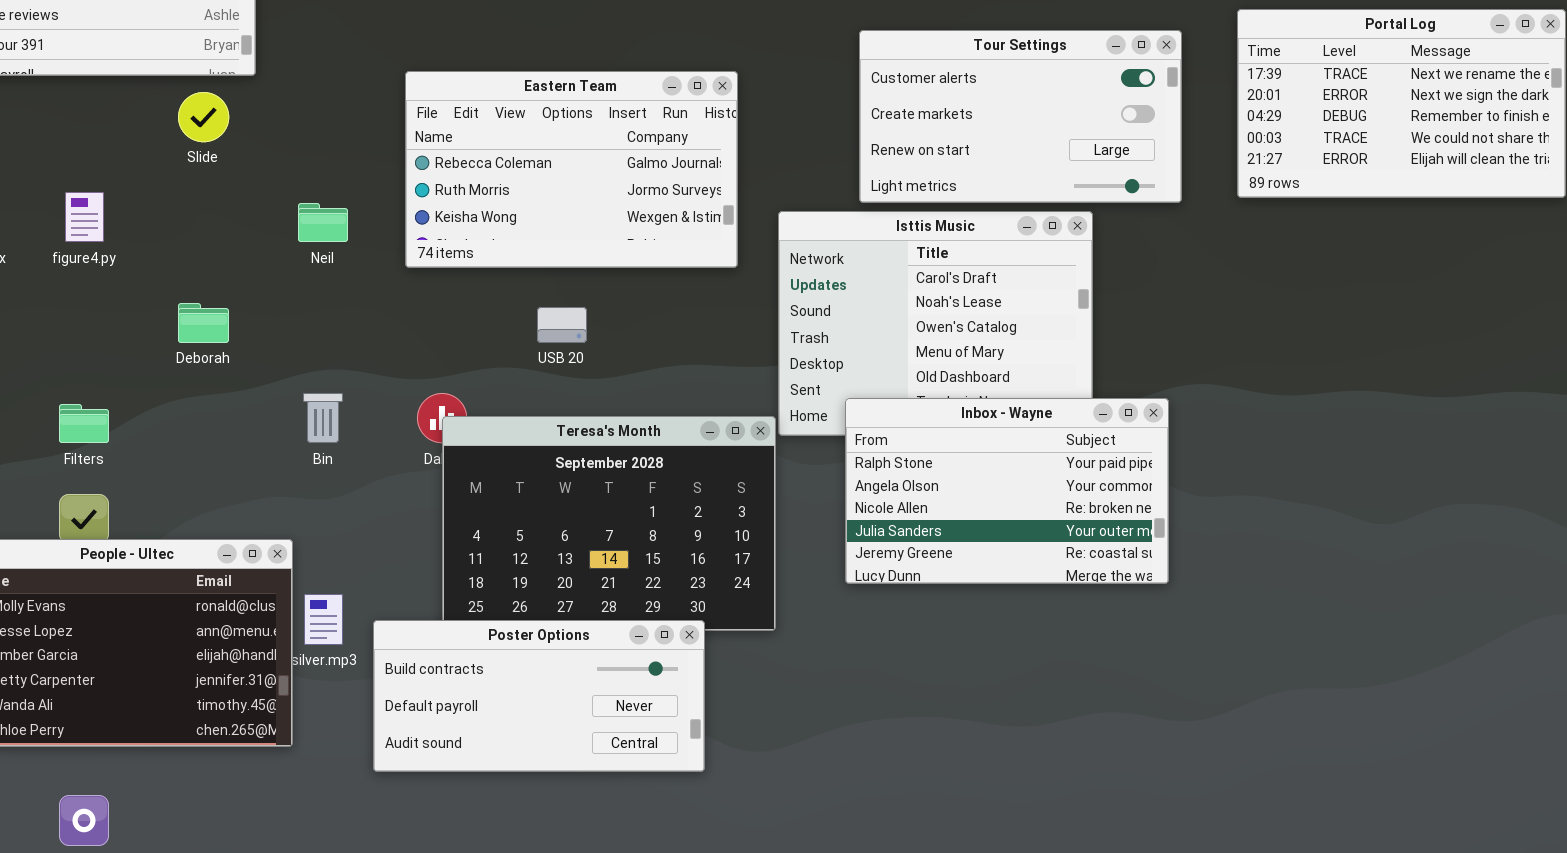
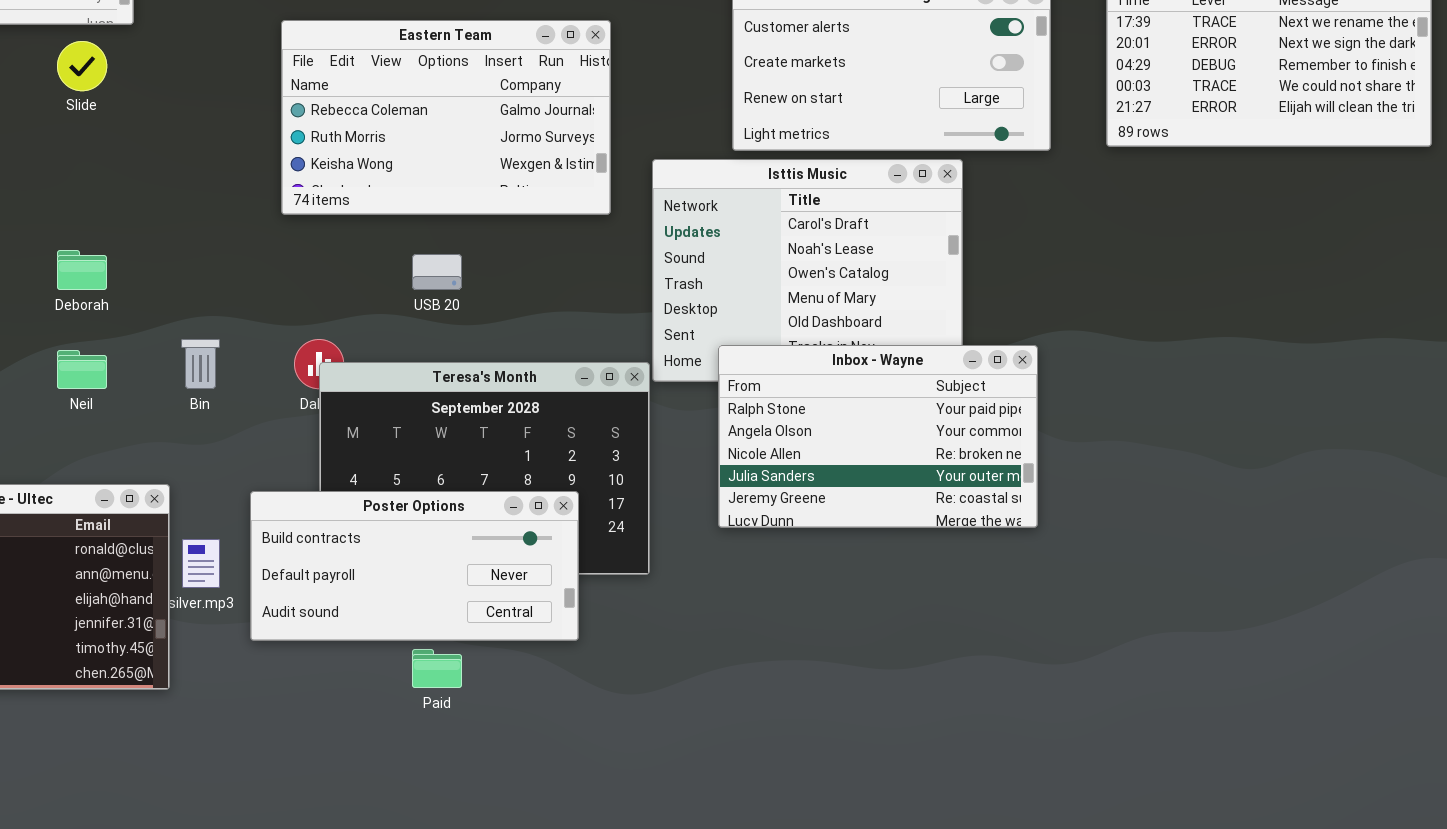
Neil: [298,203,348,242] -> [57,350,107,389], moved
Poster Options: [373,620,705,772] -> [250,491,579,641], moved

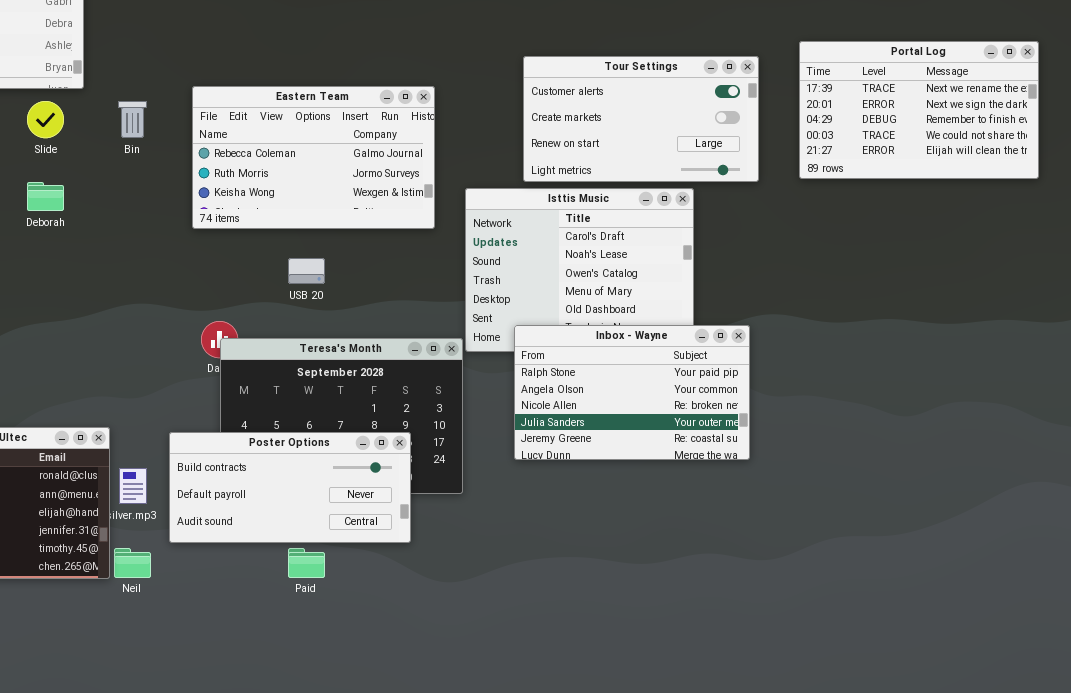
Deborah: [57,250,107,290] -> [27,182,64,211], moved
Bin: [181,339,220,389] -> [118,101,147,138], moved
Neil: [57,350,107,389] -> [114,548,151,578], moved

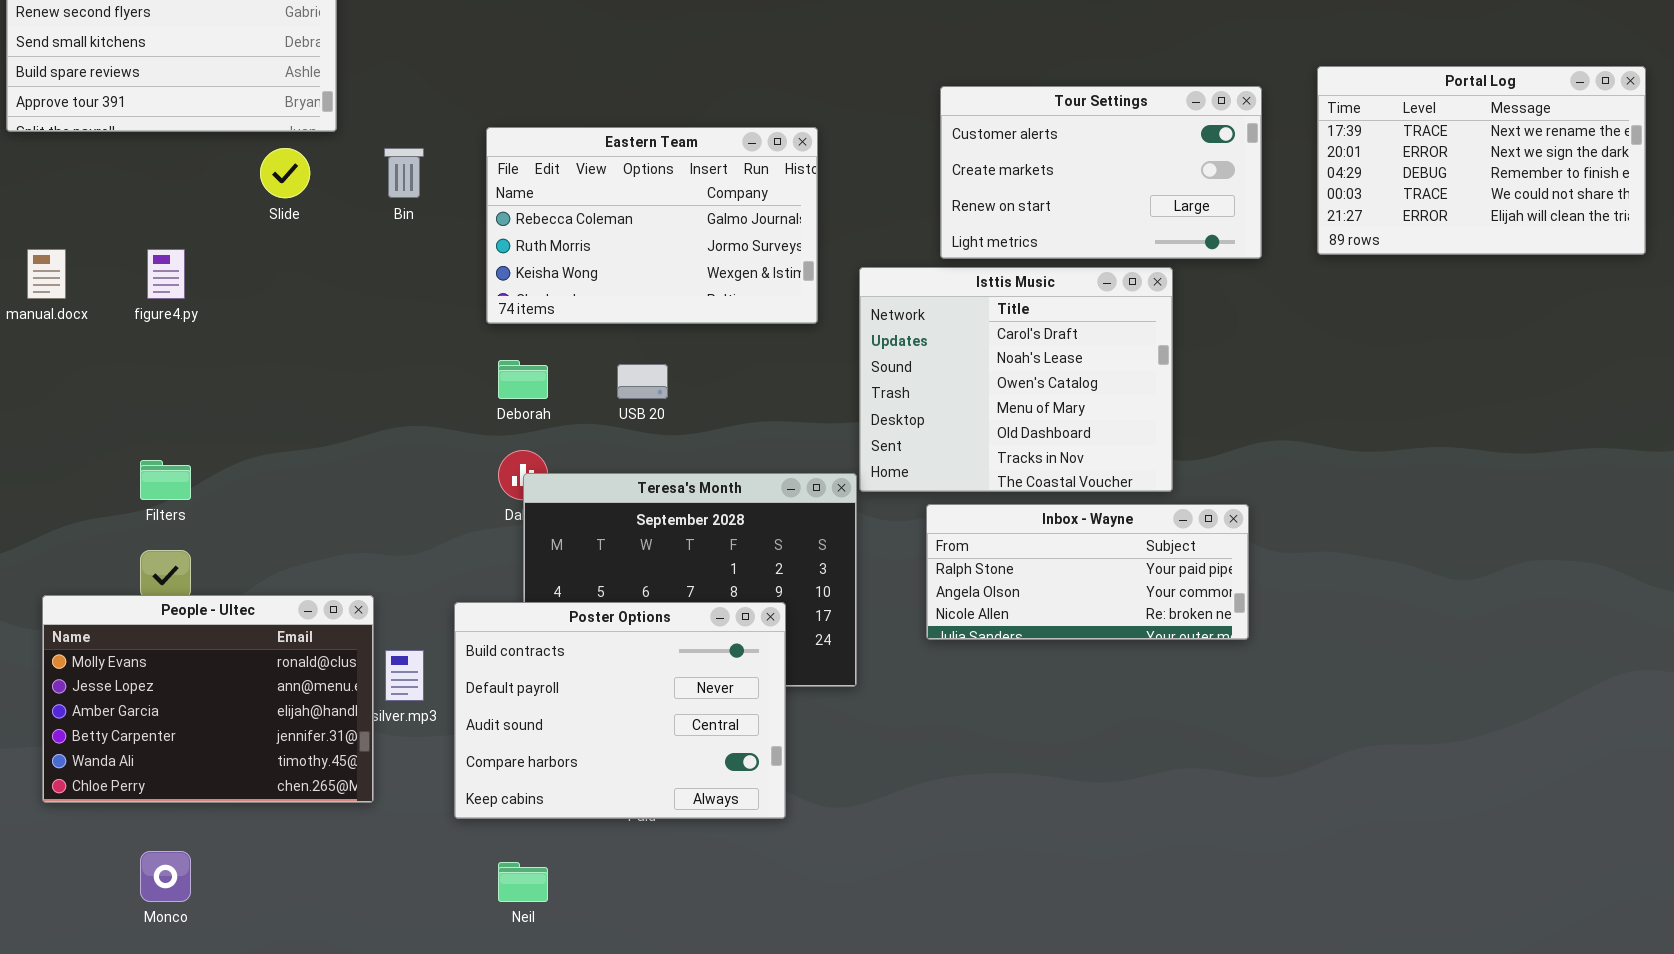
Deborah: [27,182,64,211] -> [498,360,548,399], moved
Inbox - Wayne: [514,325,750,460] -> [926,504,1249,640], resized
Poster Options: [169,432,411,543] -> [454,602,786,819], resized
Neil: [114,548,151,578] -> [498,862,548,902], moved

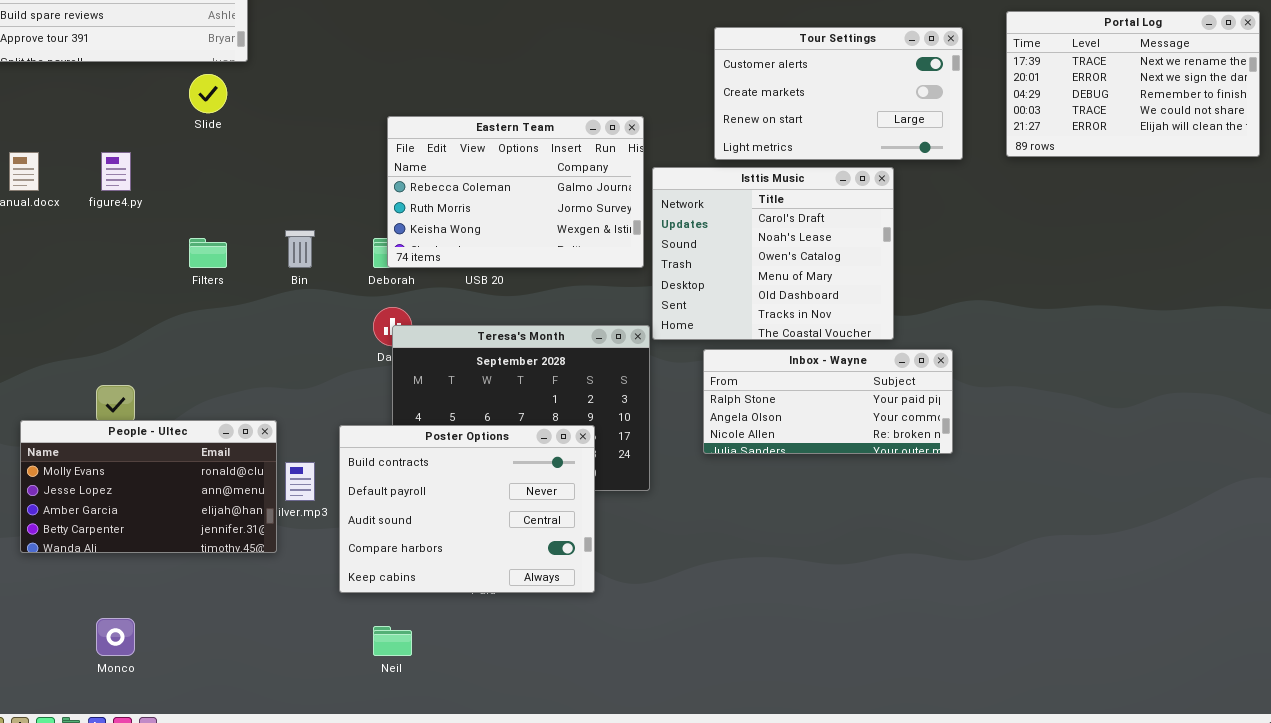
Eastern Team: [486,127,818,324] -> [387,116,644,268], moved
Bin: [384,148,424,198] -> [285,230,315,268], moved
Filters: [140,460,191,500] -> [189,238,227,268], moved
People - Ultec: [42,595,374,803] -> [20,420,277,553], resized

